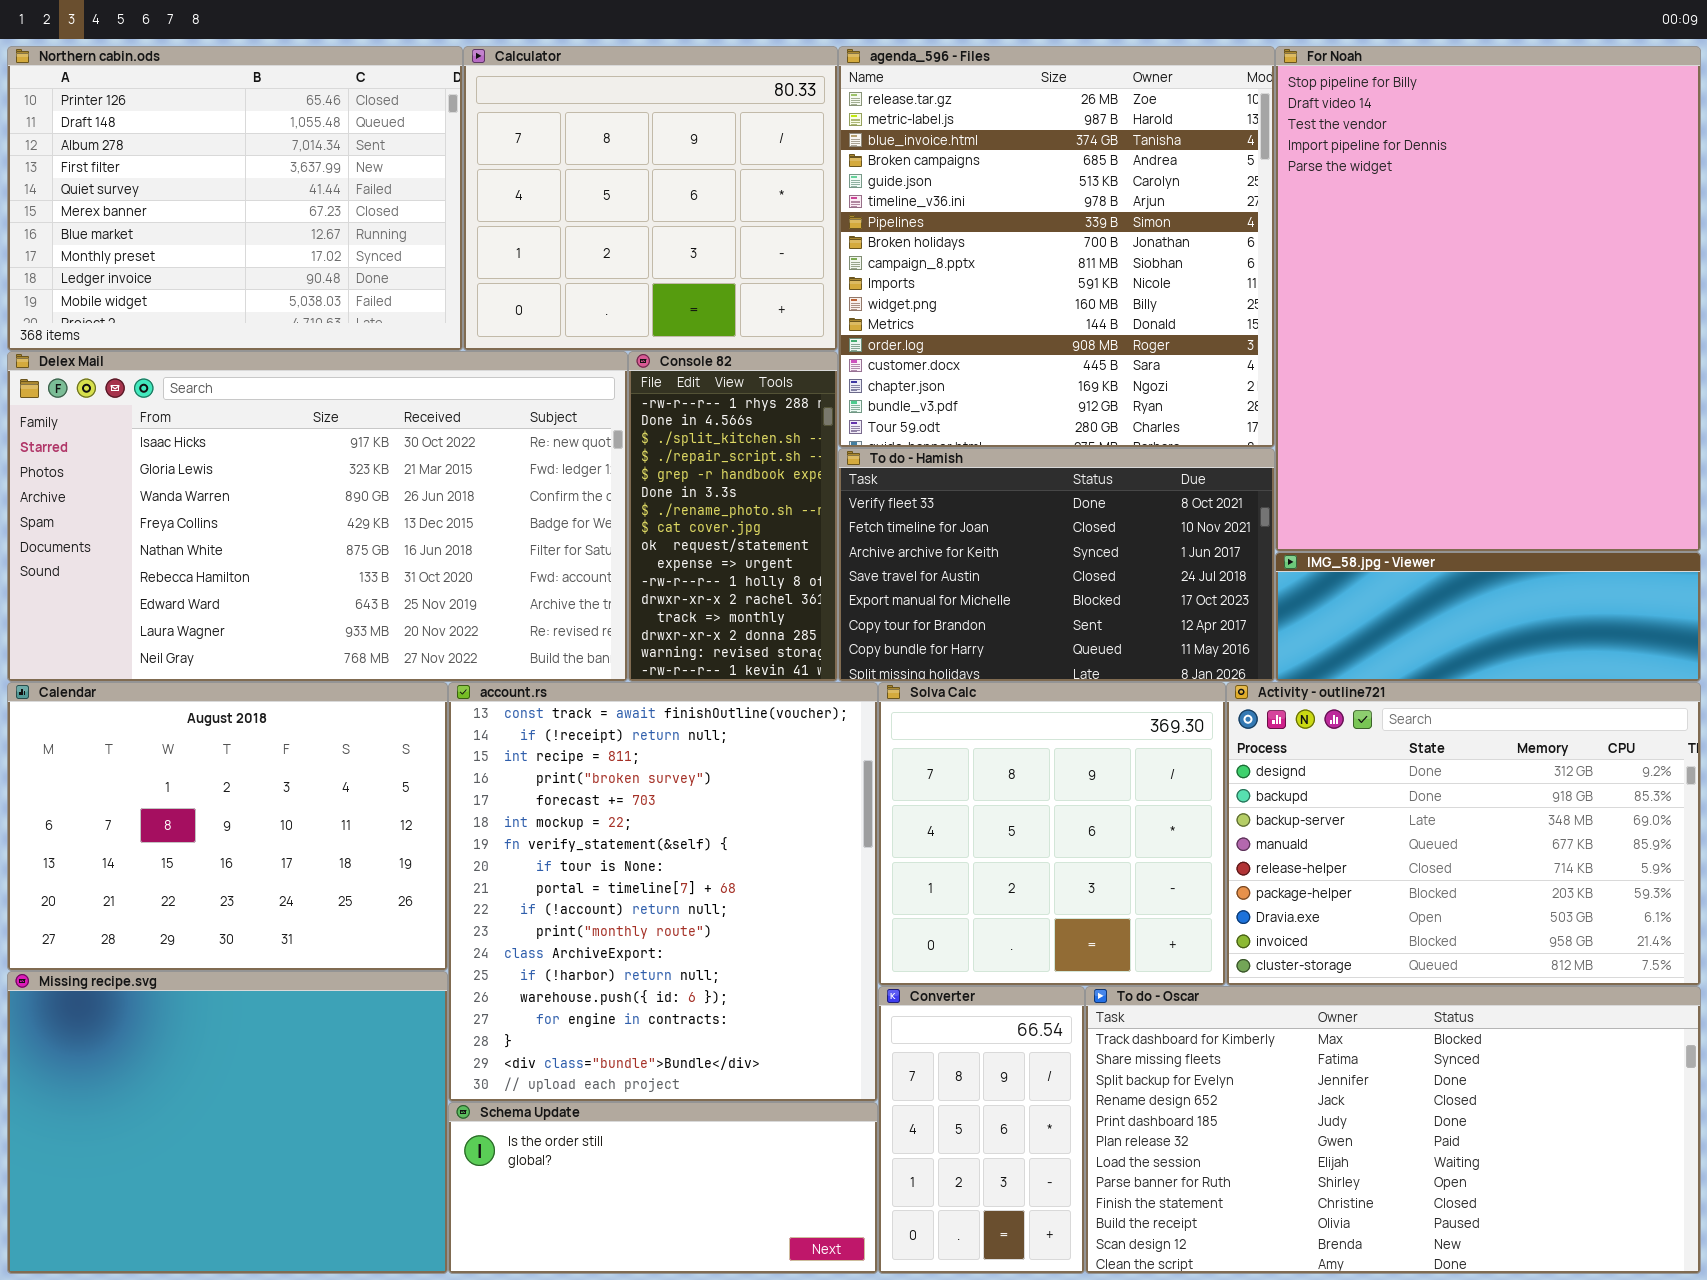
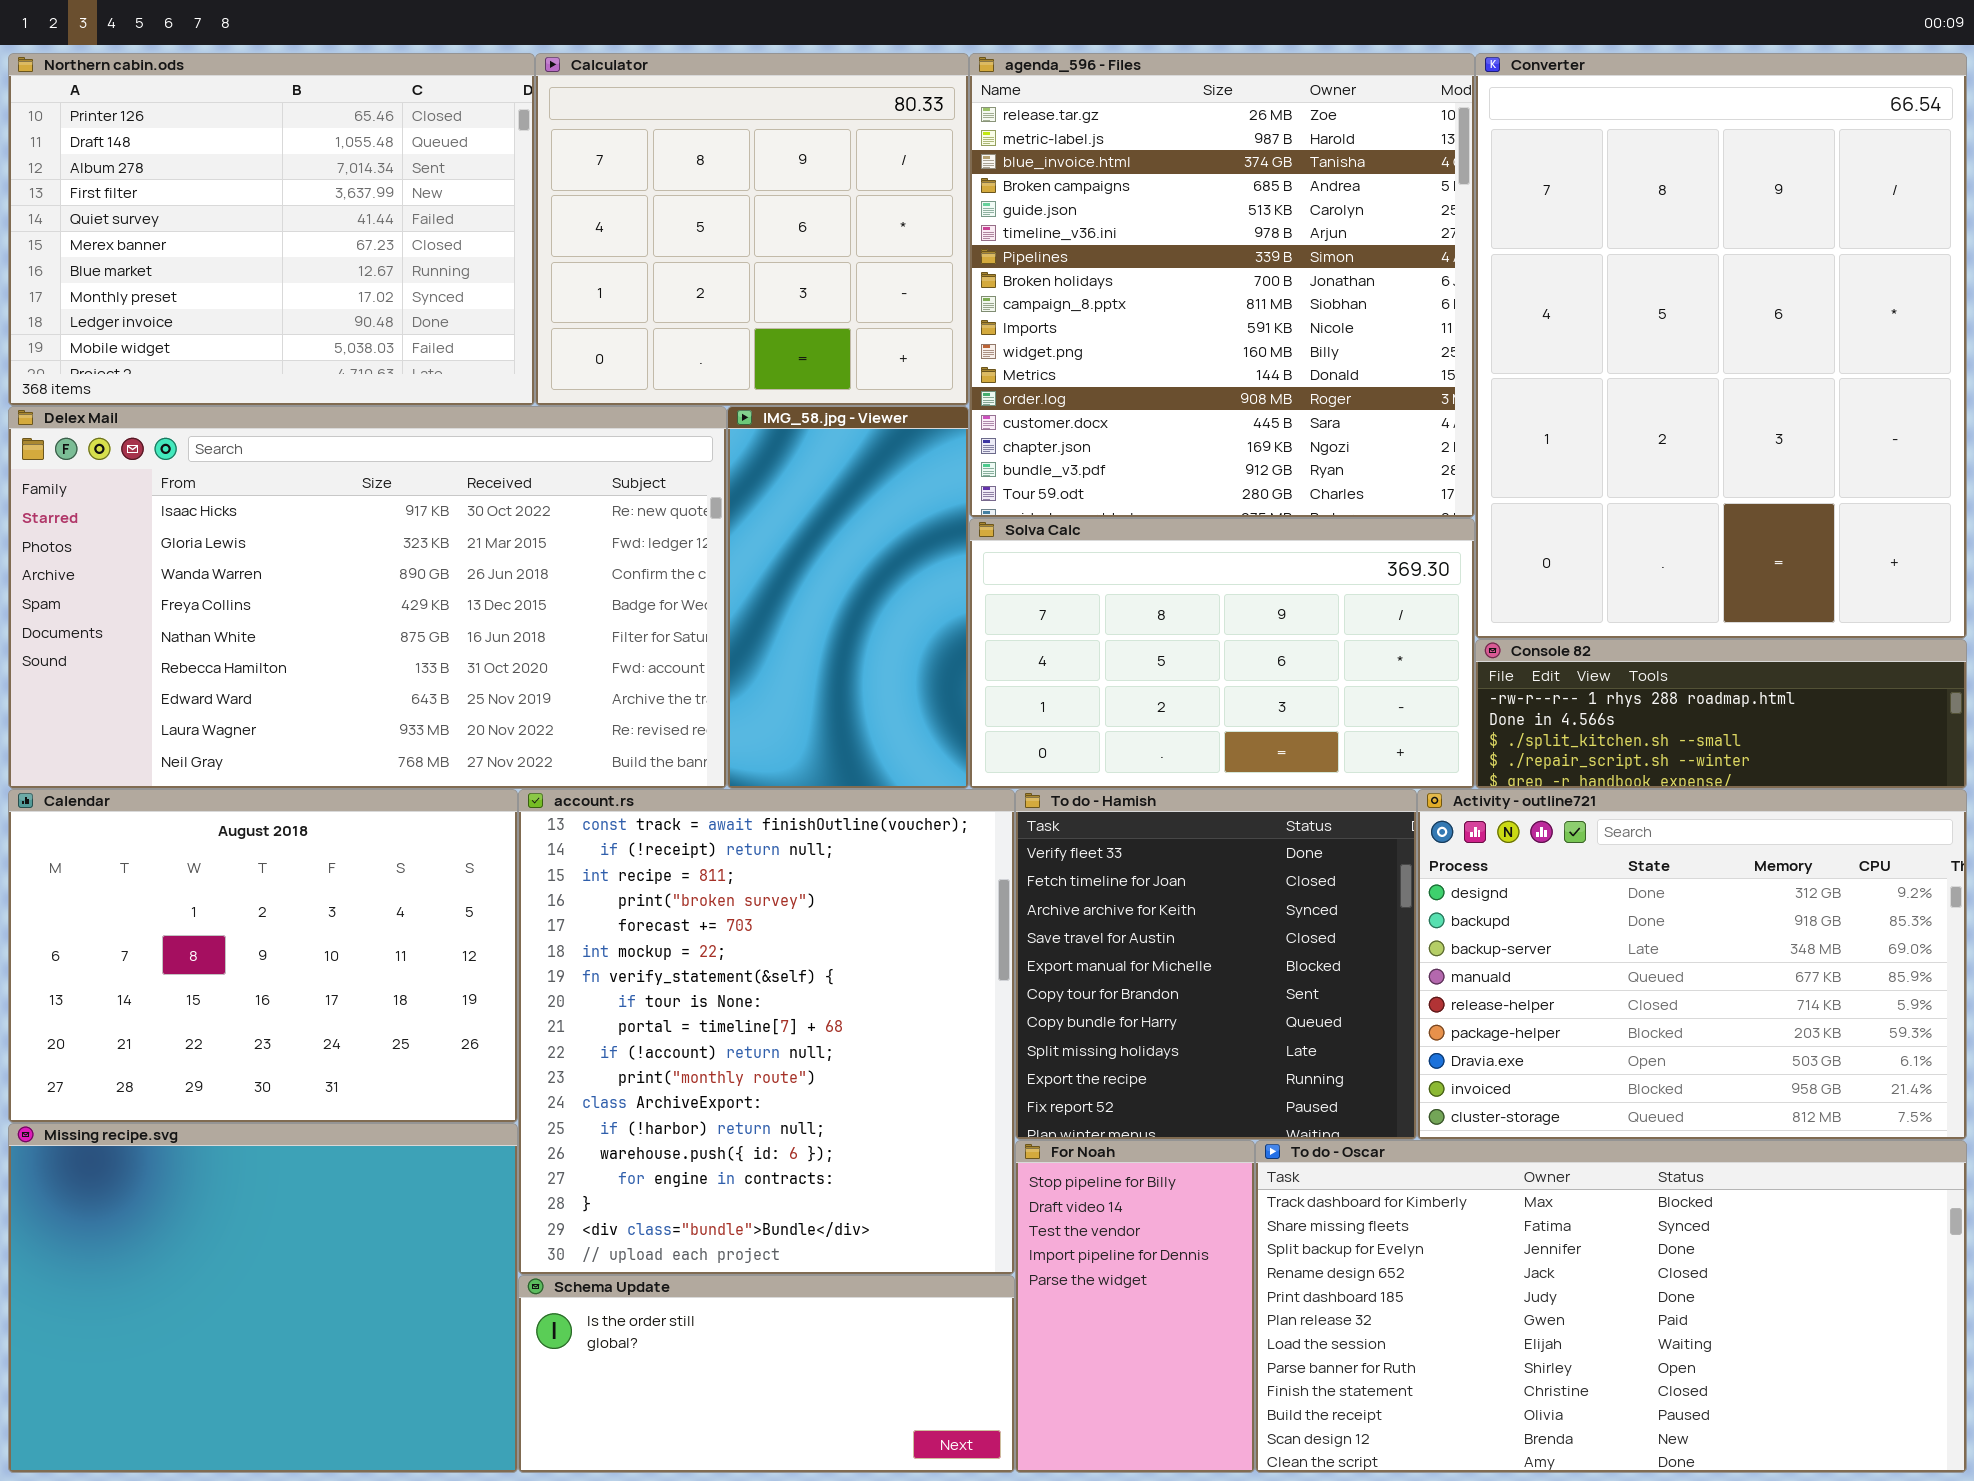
For Noah: [1275,46,1701,552] -> [1015,1140,1255,1473], moved, resized
Console 82: [628,351,838,682] -> [1475,639,1967,789], moved, resized
To do - Hamish: [838,448,1275,682] -> [1015,789,1417,1140], moved, resized
IMG_58.jpg - Viewer: [1275,552,1701,682] -> [727,406,969,789], moved, resized
Solva Calc: [878,682,1226,986] -> [969,518,1475,789], moved, resized
Converter: [878,986,1085,1274] -> [1475,53,1967,639], moved, resized

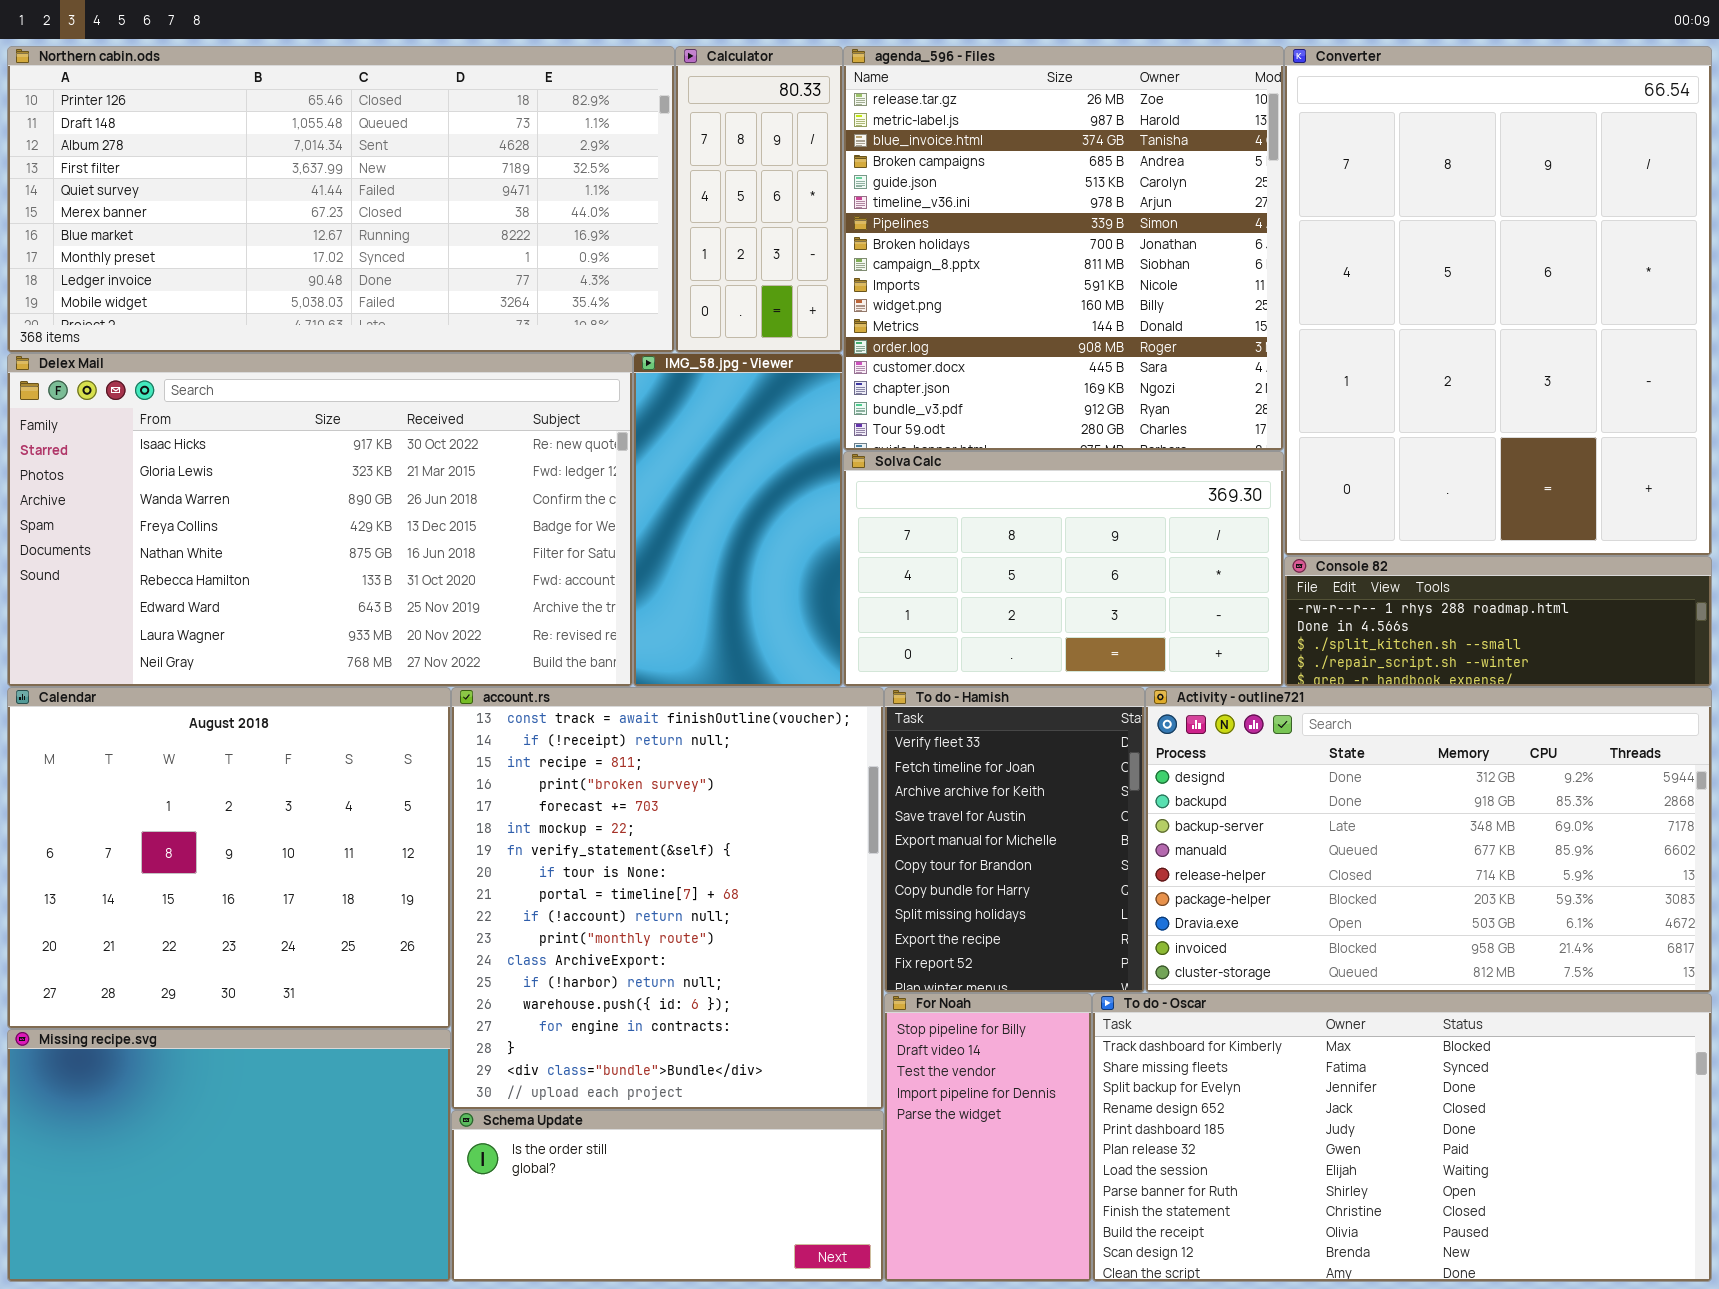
Northern cabin.ods: [8,53,535,406] -> [7,46,675,353], resized
Calculator: [535,53,969,406] -> [675,46,843,353], resized
Calendar: [8,789,518,1123] -> [7,687,451,1029], resized
To do - Hamish: [1015,789,1417,1140] -> [884,687,1145,993], resized
Activity - outline721: [1417,789,1967,1140] -> [1145,687,1712,993], resized
Missing recipe.svg: [8,1123,518,1473] -> [7,1029,451,1282], resized

